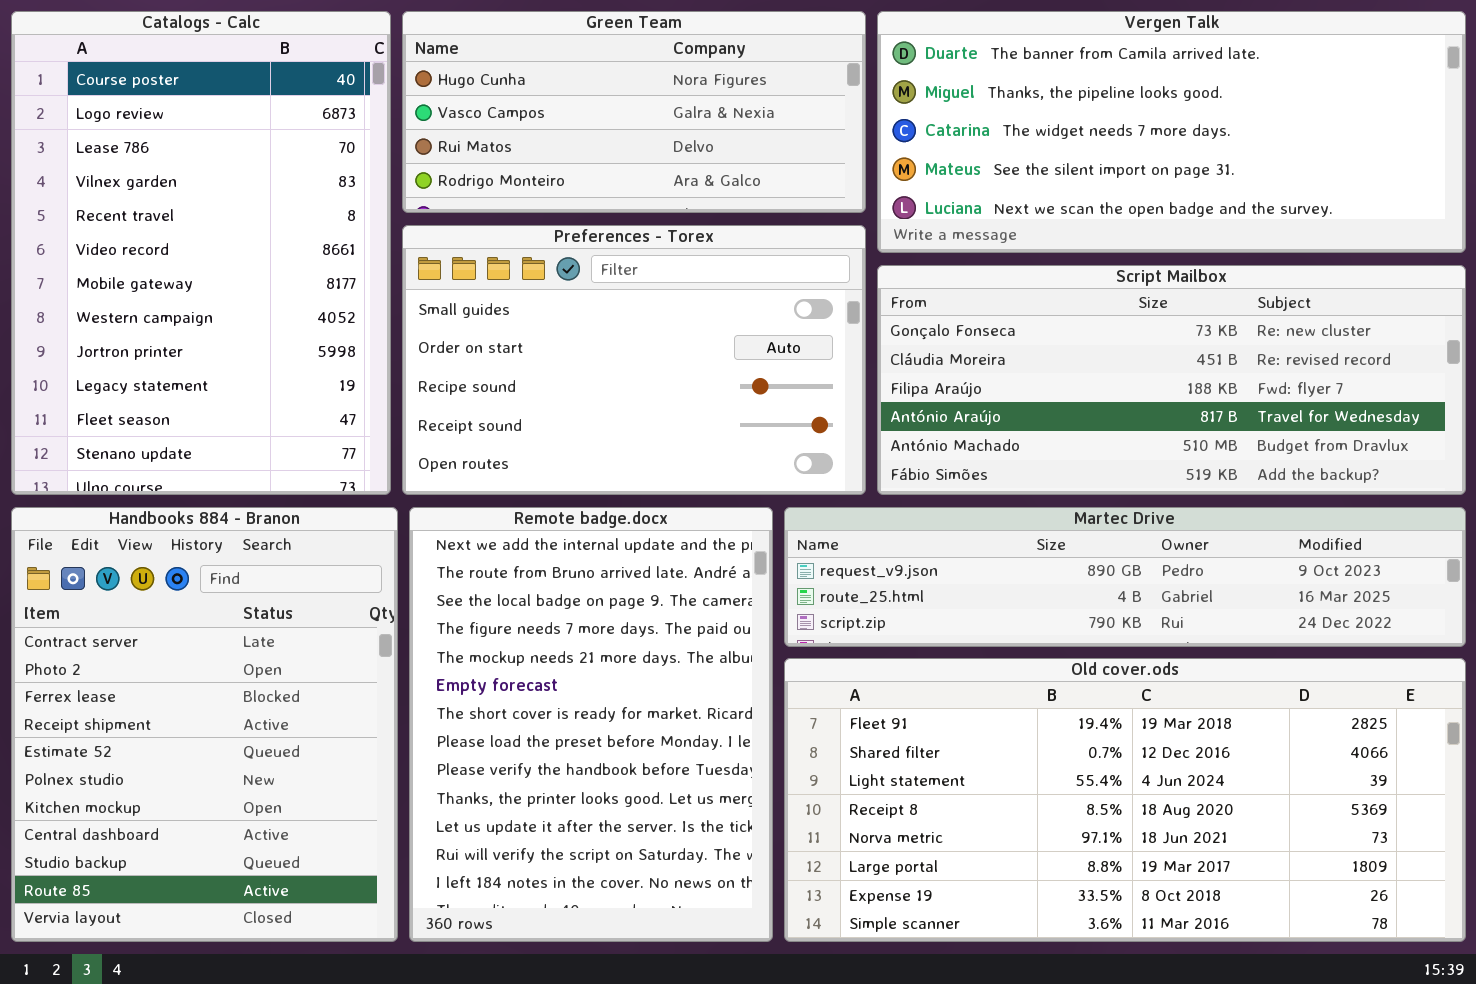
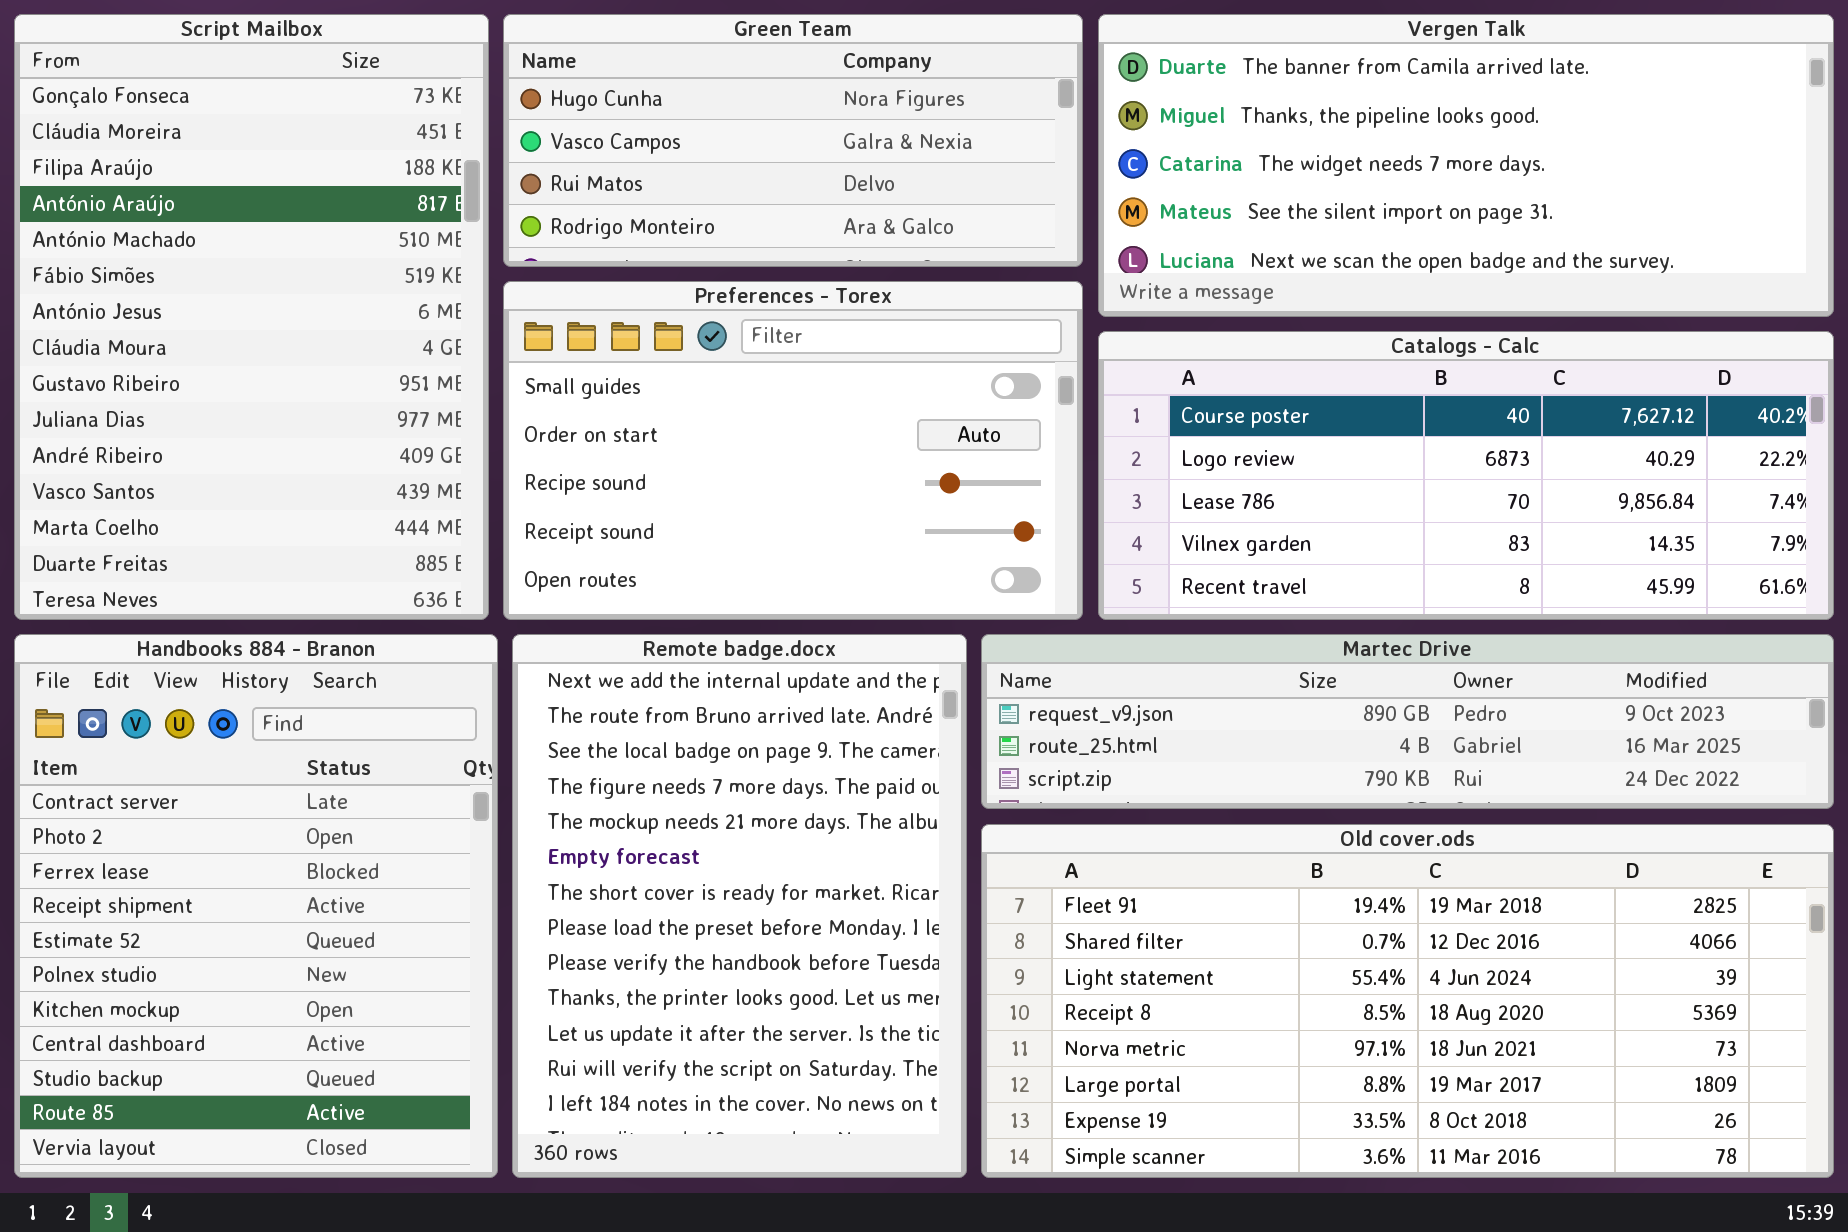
Catalogs - Calc: [11,11,391,495] -> [1098,331,1834,620], moved, resized
Script Mailbox: [877,265,1466,495] -> [14,14,489,620], moved, resized

